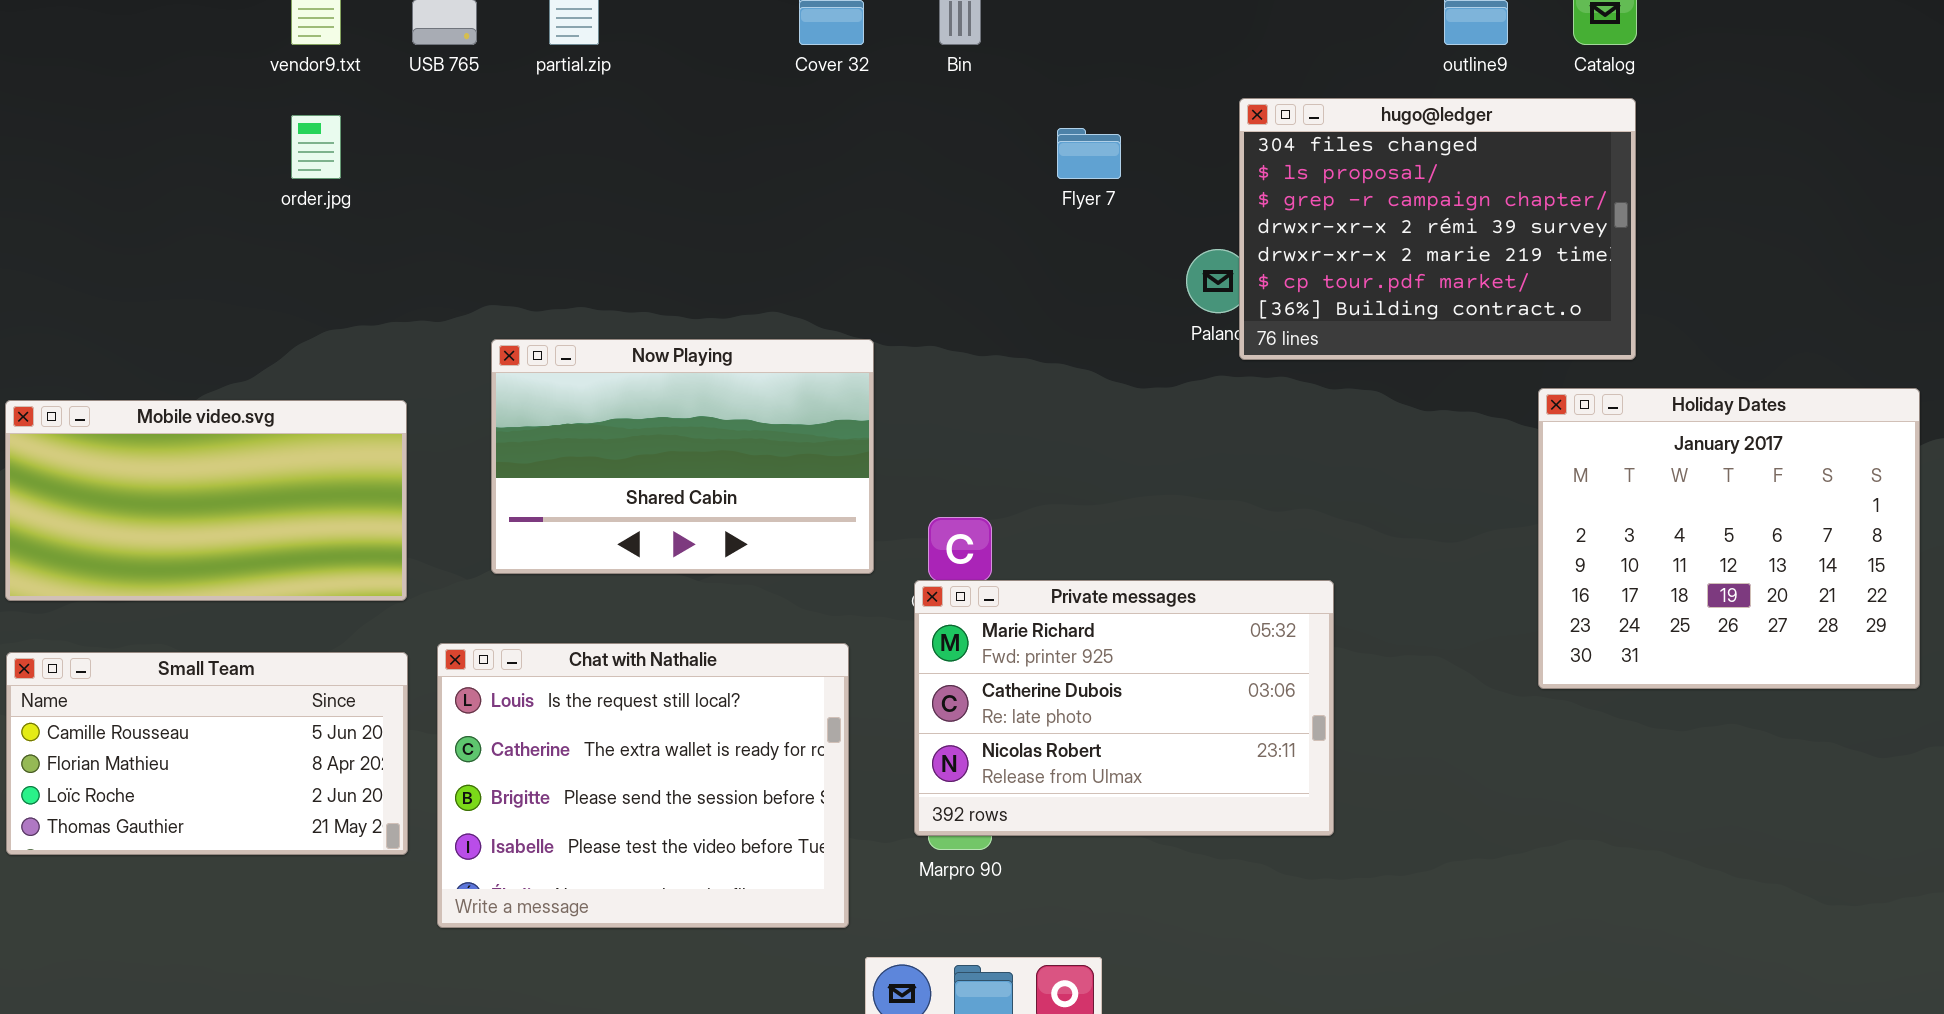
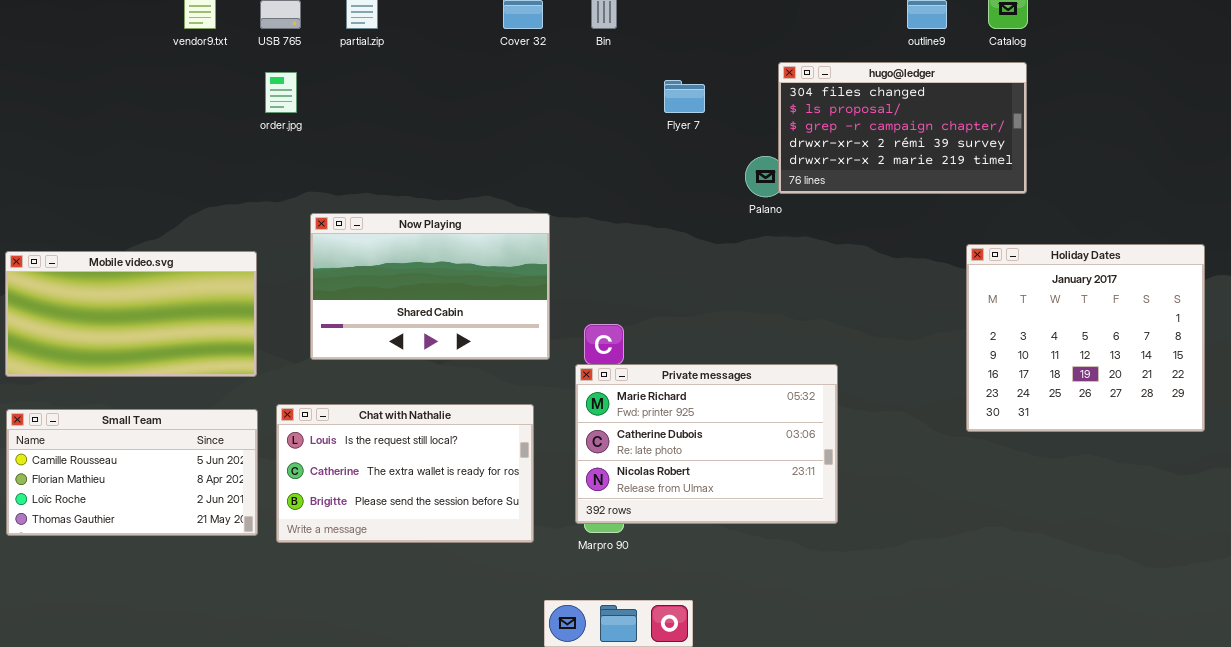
hugo@ledger: [1239,98,1636,360] -> [778,62,1027,194], resized
order.jpg: [291,115,341,179] -> [265,72,297,113], moved
Chat with Nathalie: [437,643,849,928] -> [276,404,534,543], resized

